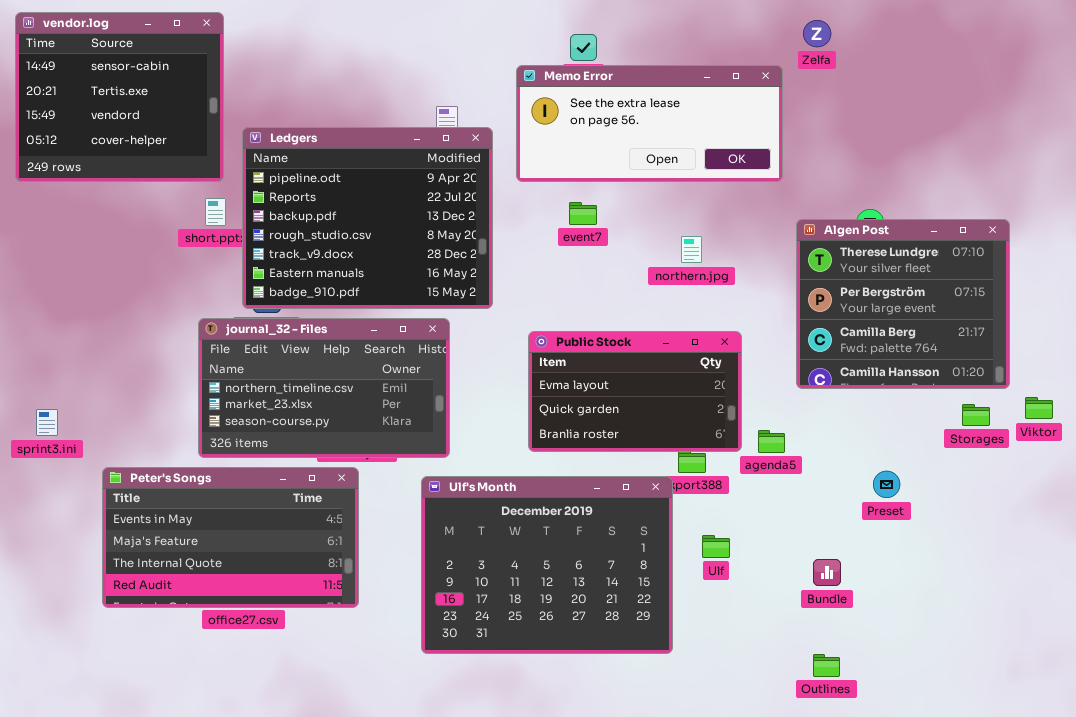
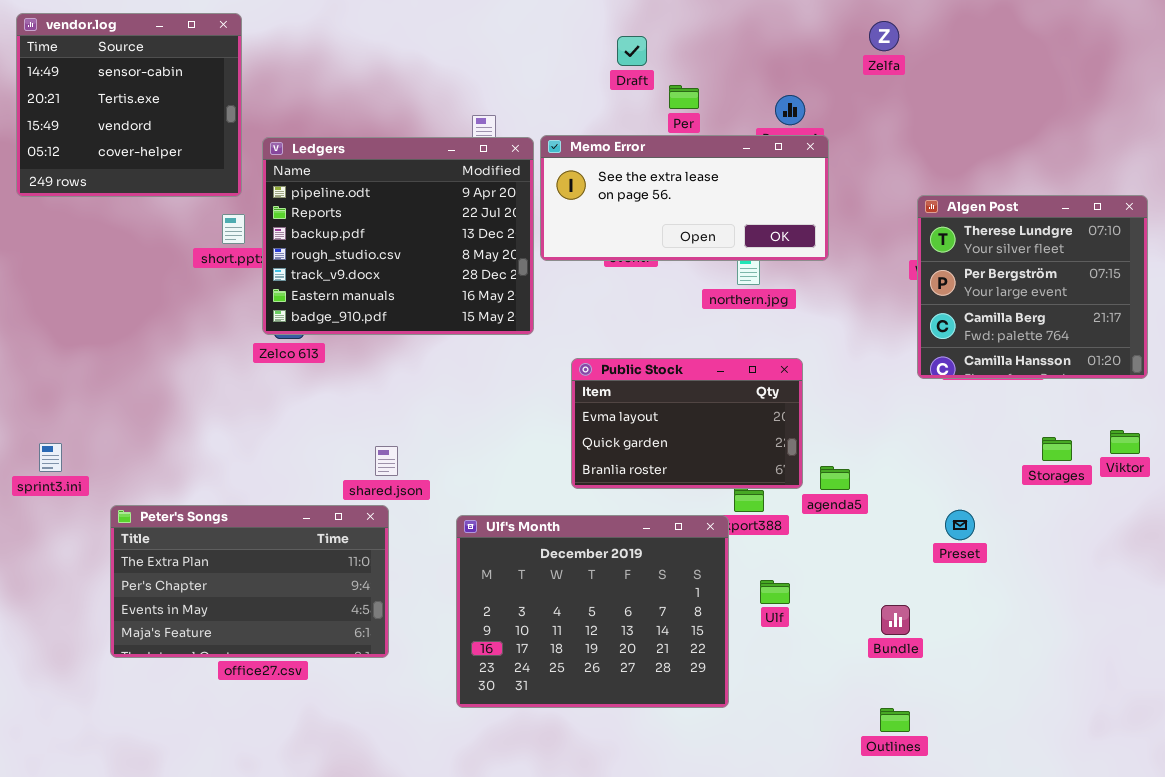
Memo Error: [516,65,783,182] -> [540,135,829,261], moved
Algen Post: [796,219,1010,389] -> [917,195,1148,379], moved
journal_32 - Files: [198,318,450,458] -> none, closed
Peter's Songs: [102,467,359,608] -> [110,505,389,658], scrolled up 2 rows

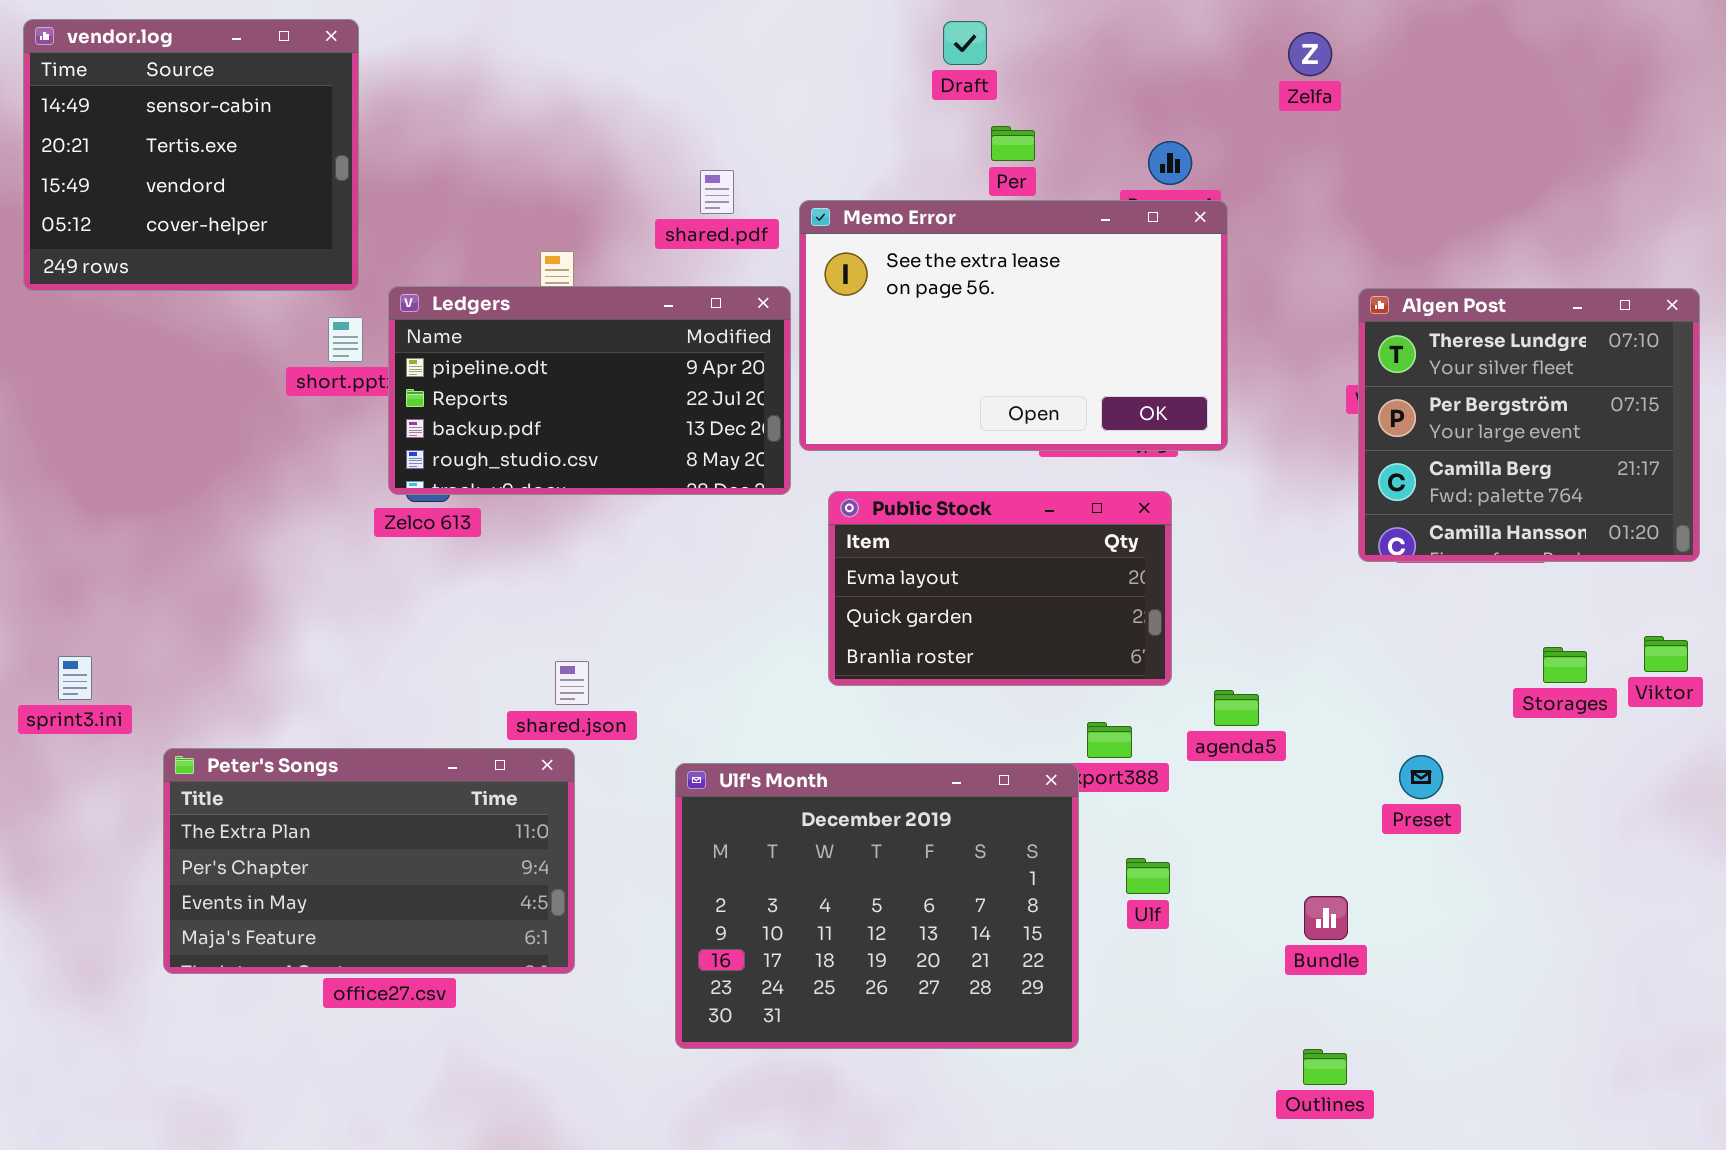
Draft: [617,36,647,66] -> [943,21,987,65], moved
Memo Error: [540,135,829,261] -> [799,200,1228,451], resized
Ledgers: [262,137,534,335] -> [388,286,791,495], resized
Public Stock: [571,358,803,489] -> [828,491,1172,686], moved

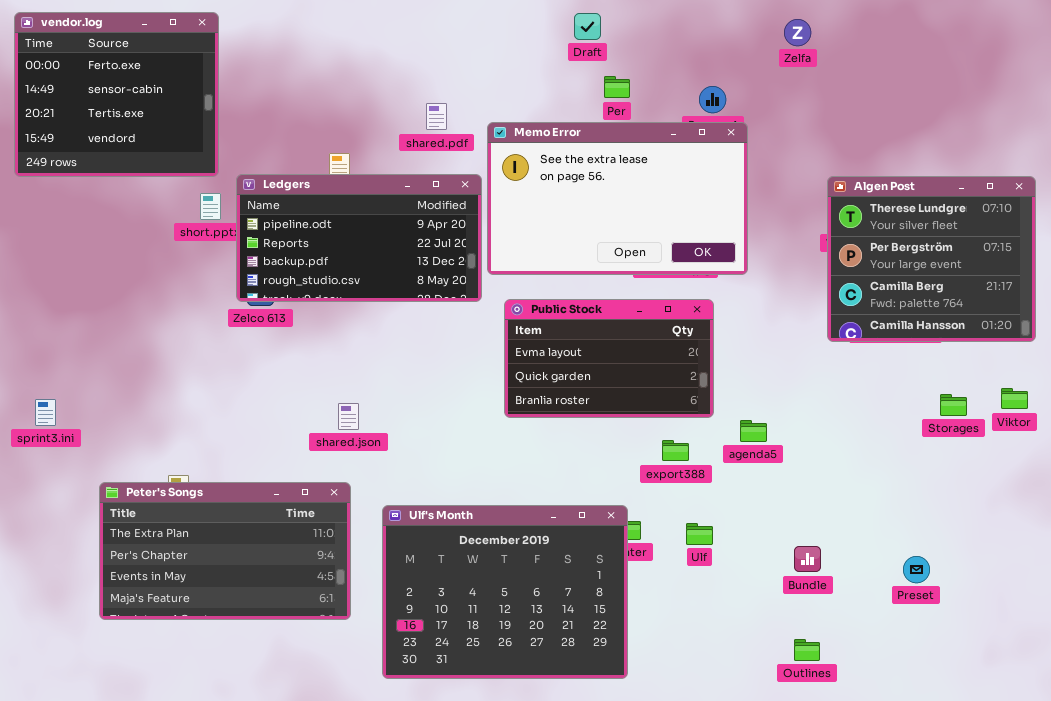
vendor.log: [23,19,359,291] -> [14,12,219,177], scrolled up 1 row
Peter's Songs: [163,748,575,974] -> [99,482,351,620], moved
Preset: [1399,755,1443,799] -> [903,556,930,583], moved
Ulf's Month: [675,763,1079,1049] -> [382,505,628,679], moved

